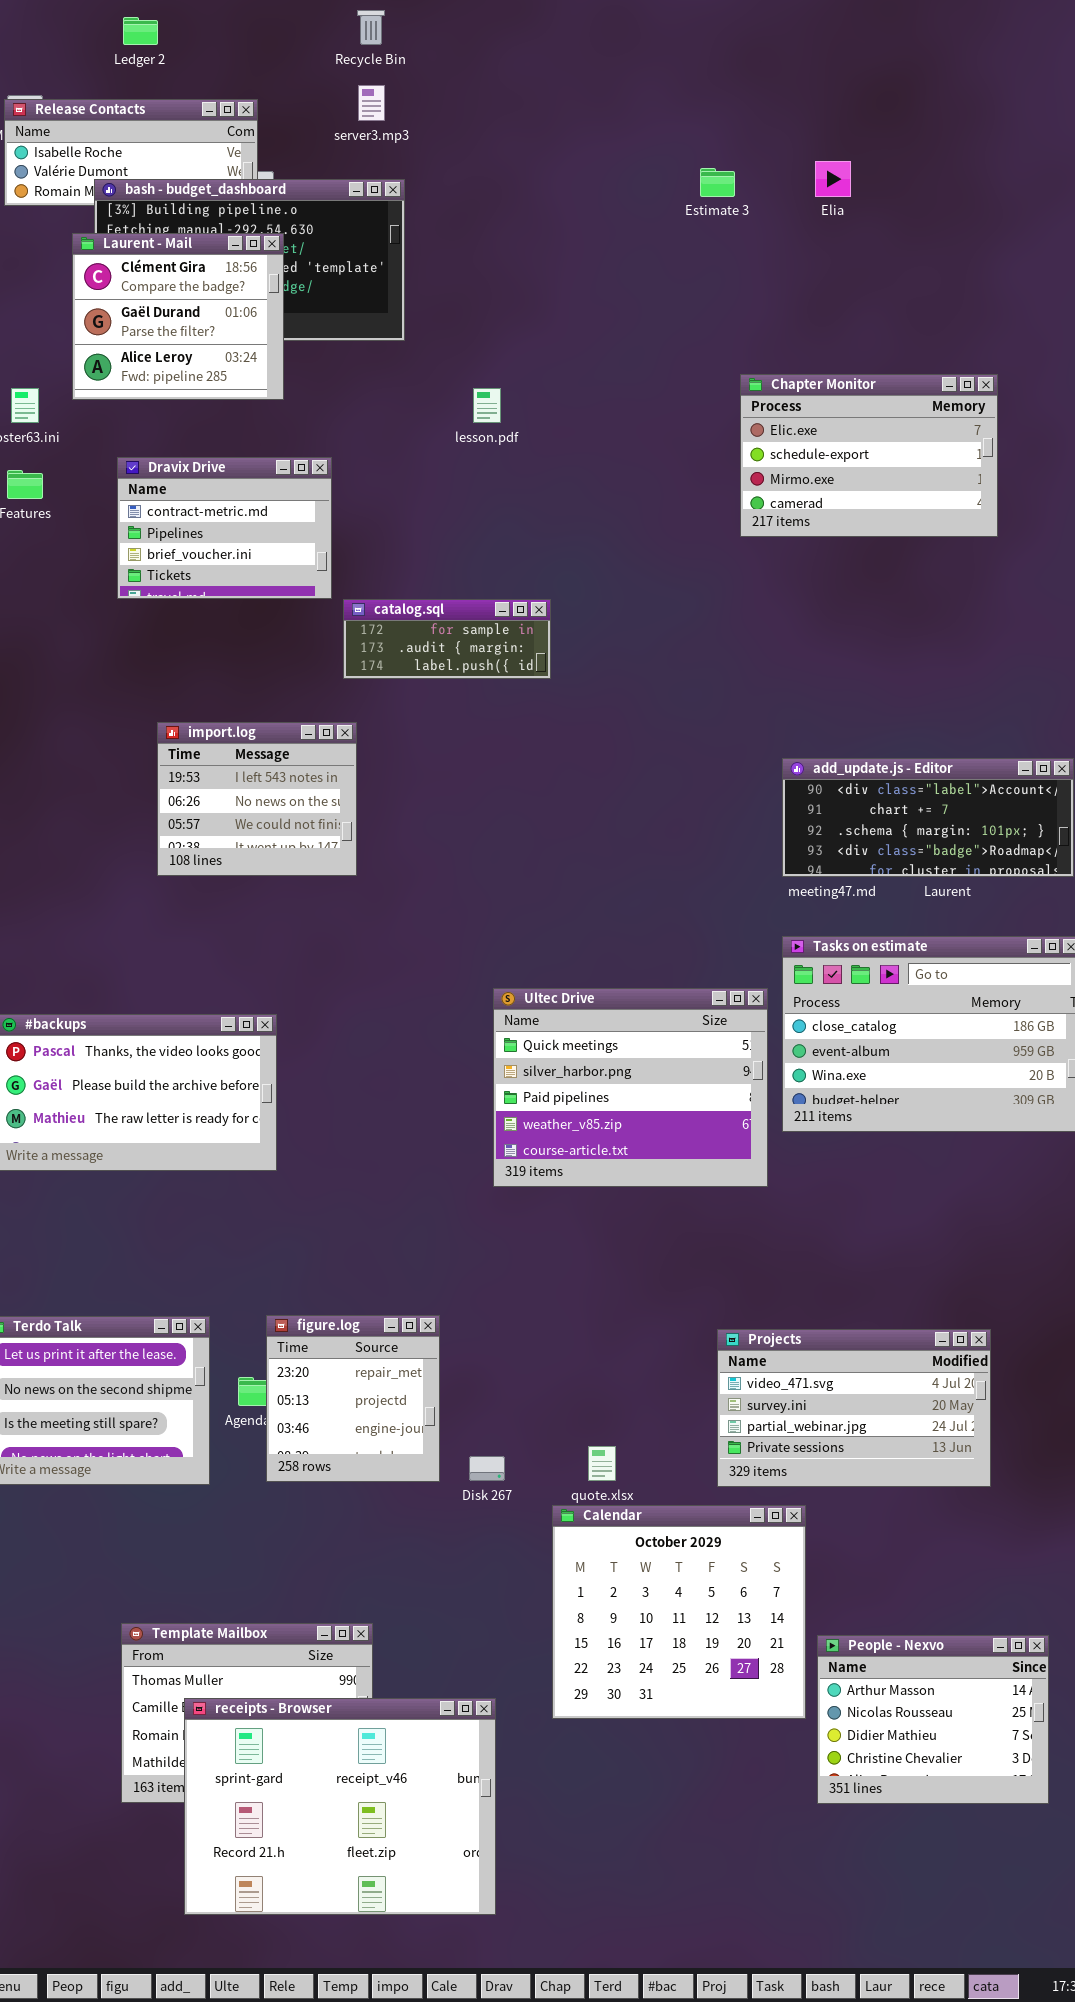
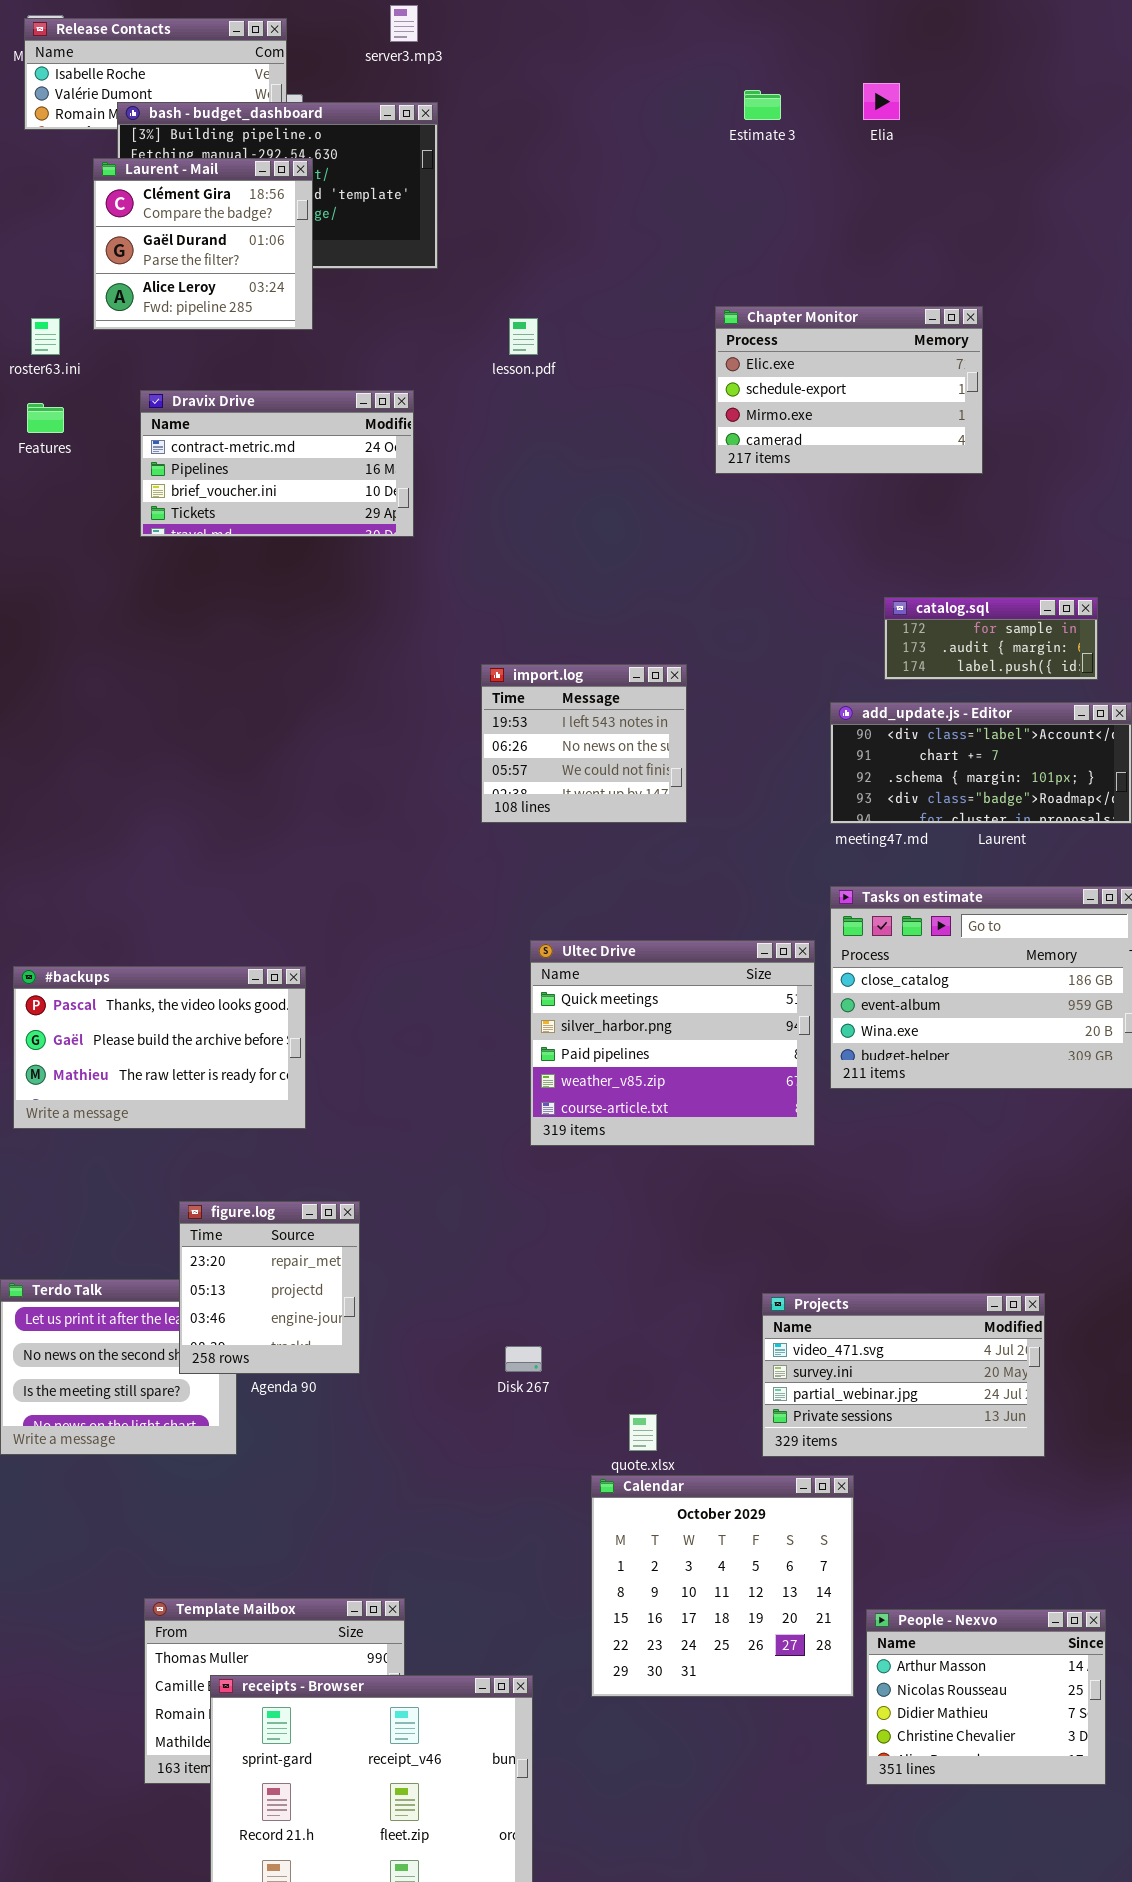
Chapter Monitor: [740,374,998,537] -> [715,306,983,474], moved
Dravix Drive: [117,457,332,599] -> [140,390,414,537], resized
catalog.sql: [343,599,551,679] -> [884,597,1098,680], moved
import.log: [157,722,357,876] -> [481,664,687,823], moved
figure.log: [266,1315,440,1482] -> [179,1201,360,1374], moved
Disk 267: [469,1456,505,1481] -> [505,1346,542,1372], moved

